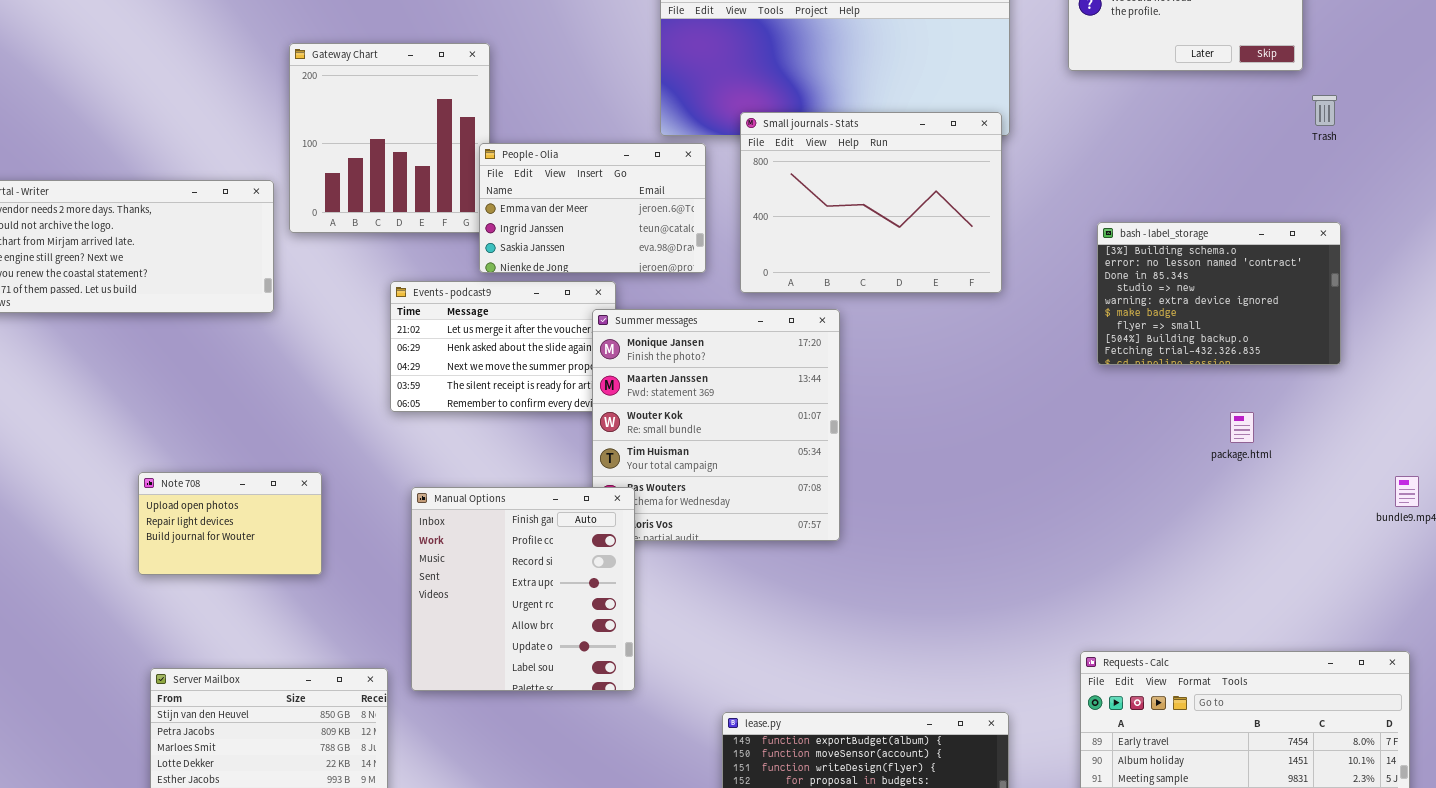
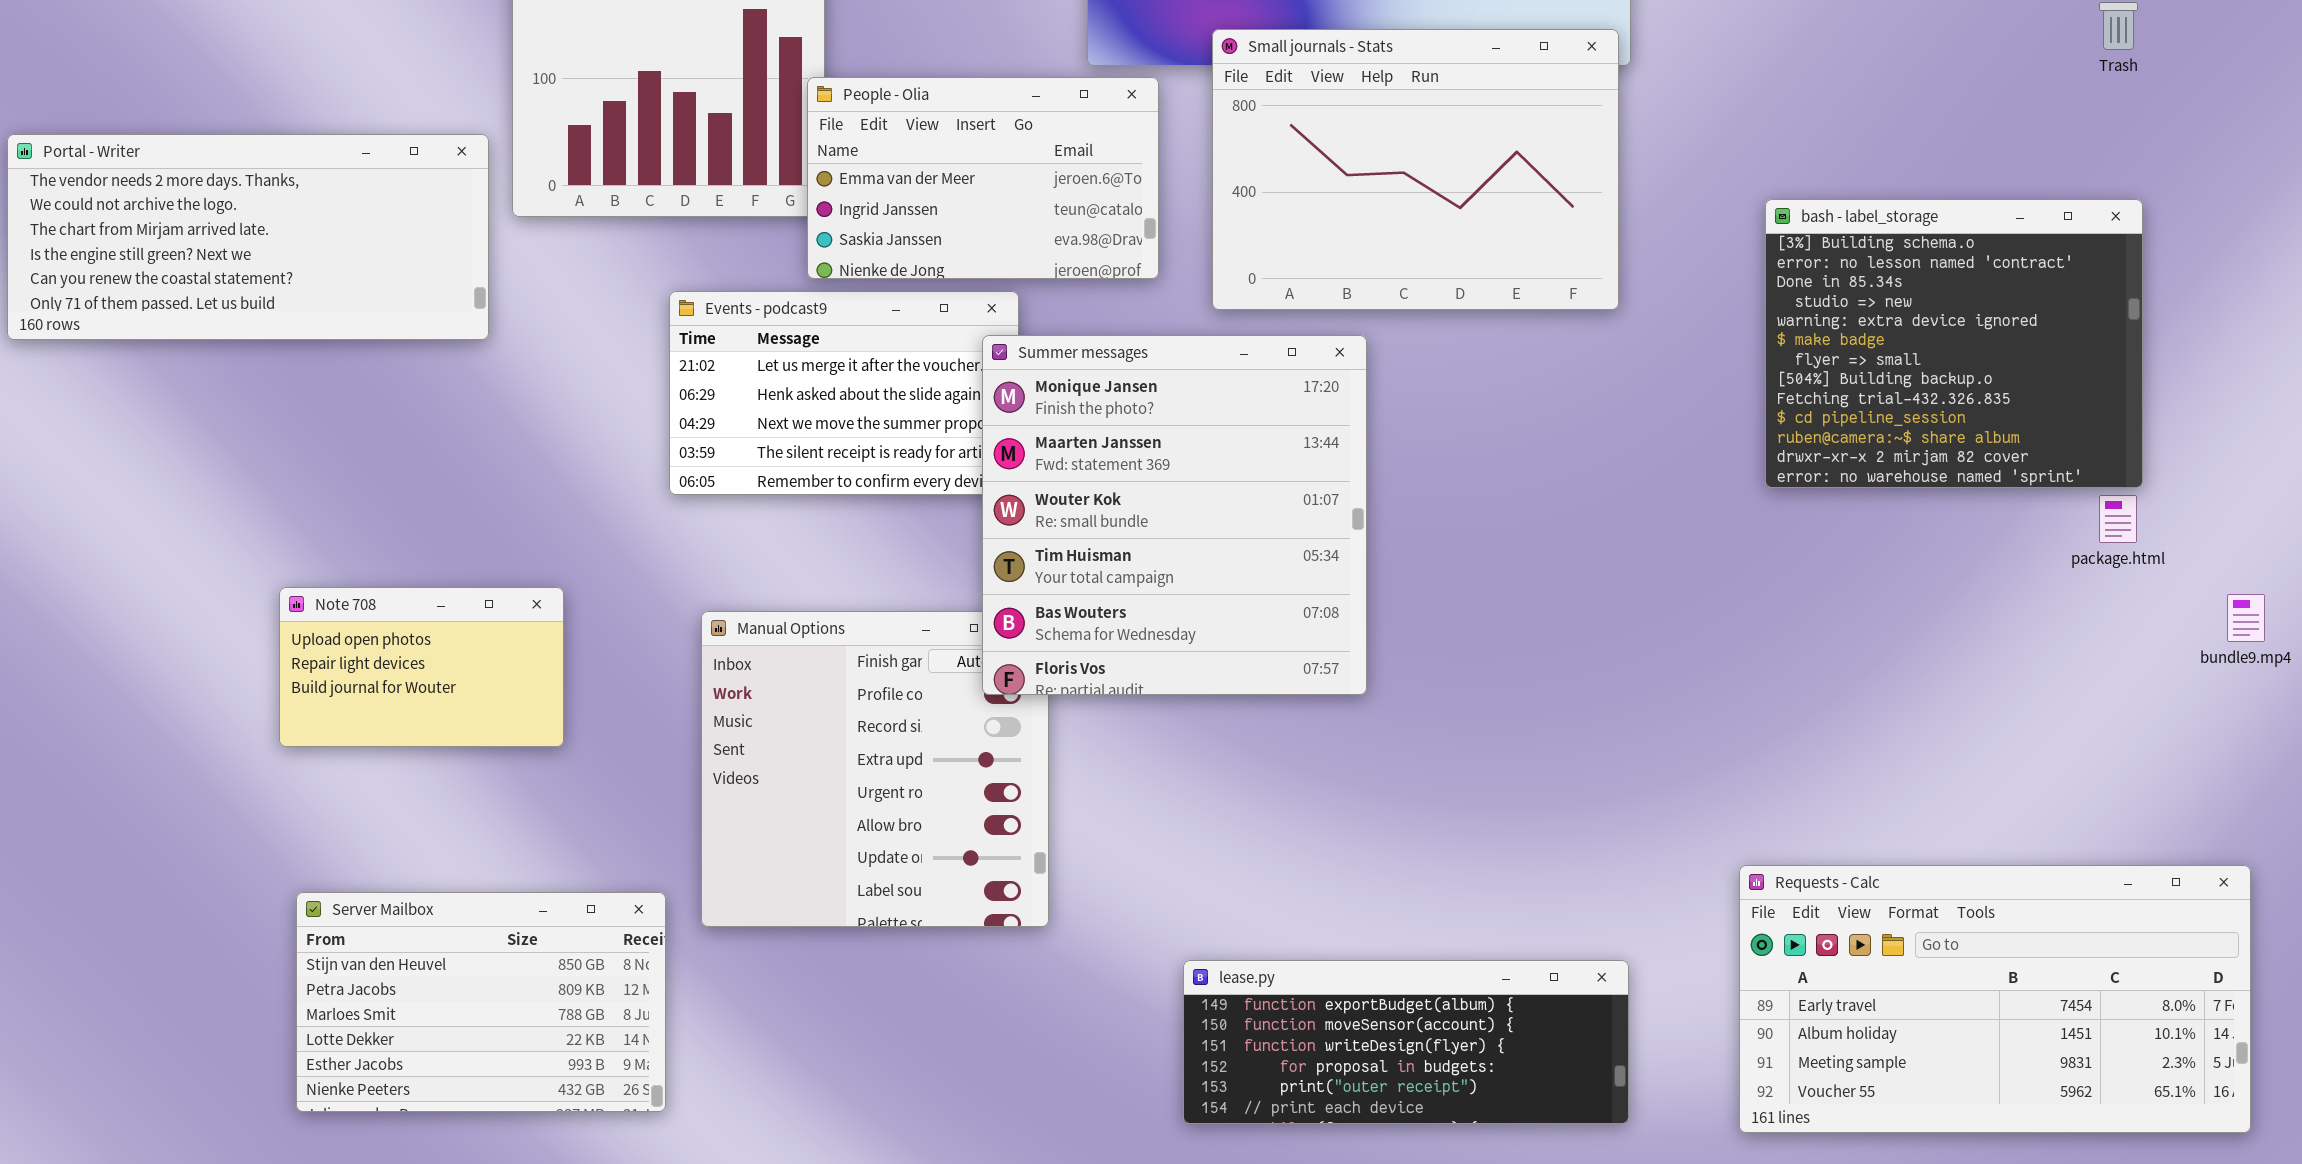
bash - label_storage: [1097,222,1341,365] -> [1765,199,2143,488], resized
Summer messages: [592,309,840,541] -> [982,335,1367,695], raised
package.html: [1230,412,1254,443] -> [2099,495,2137,543], moved

